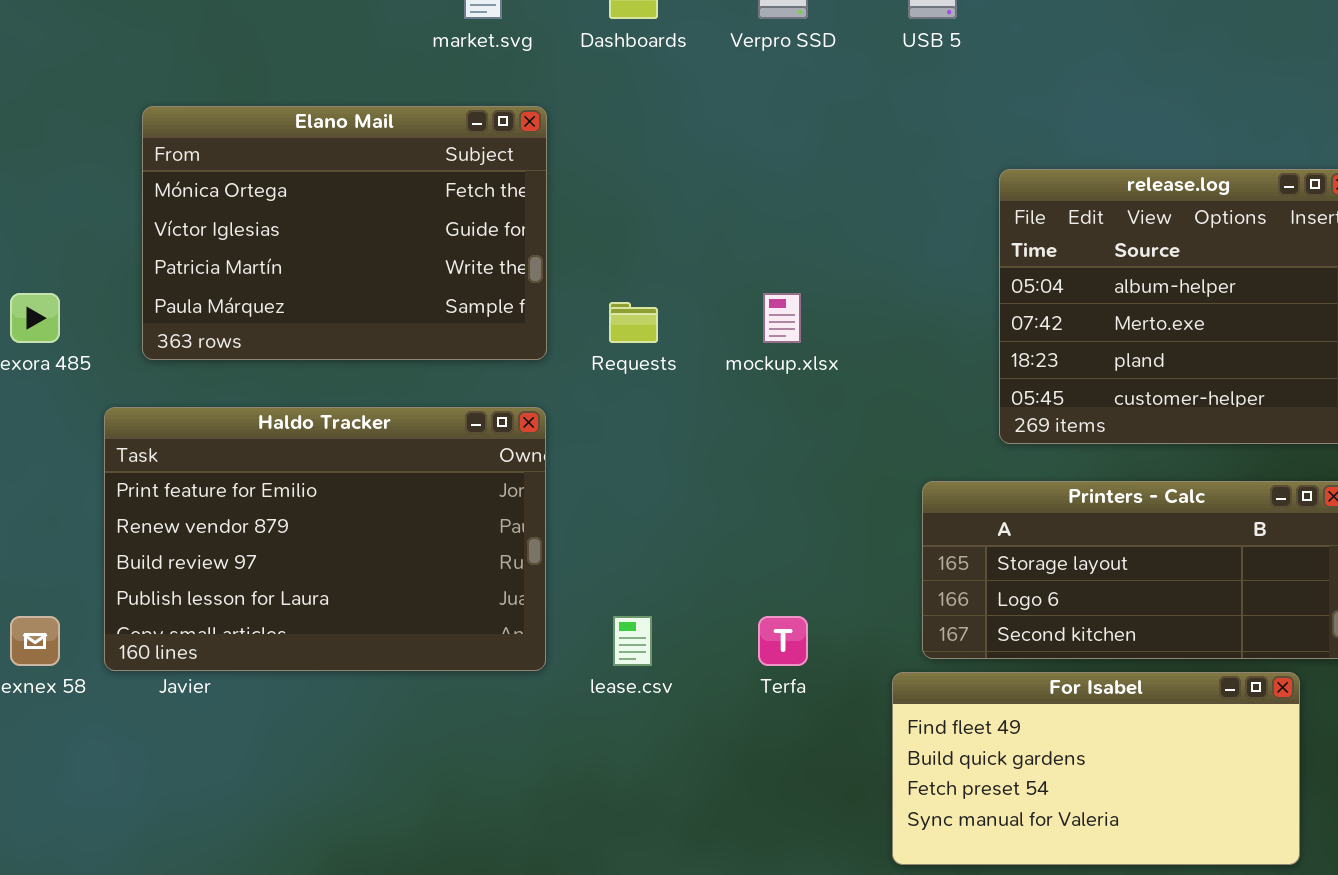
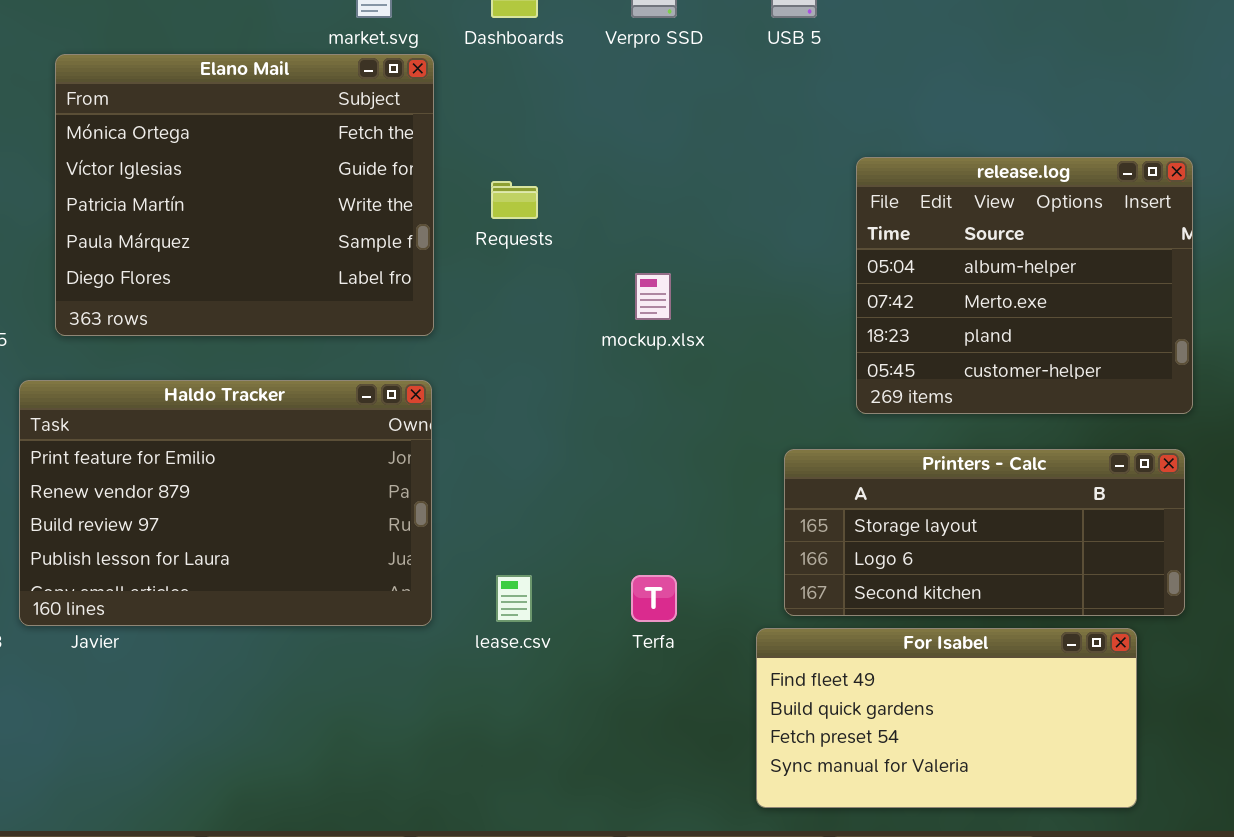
Elano Mail: [142,106,547,360] -> [55,54,434,336], resized
Requests: [609,302,658,343] -> [491,181,538,219], moved

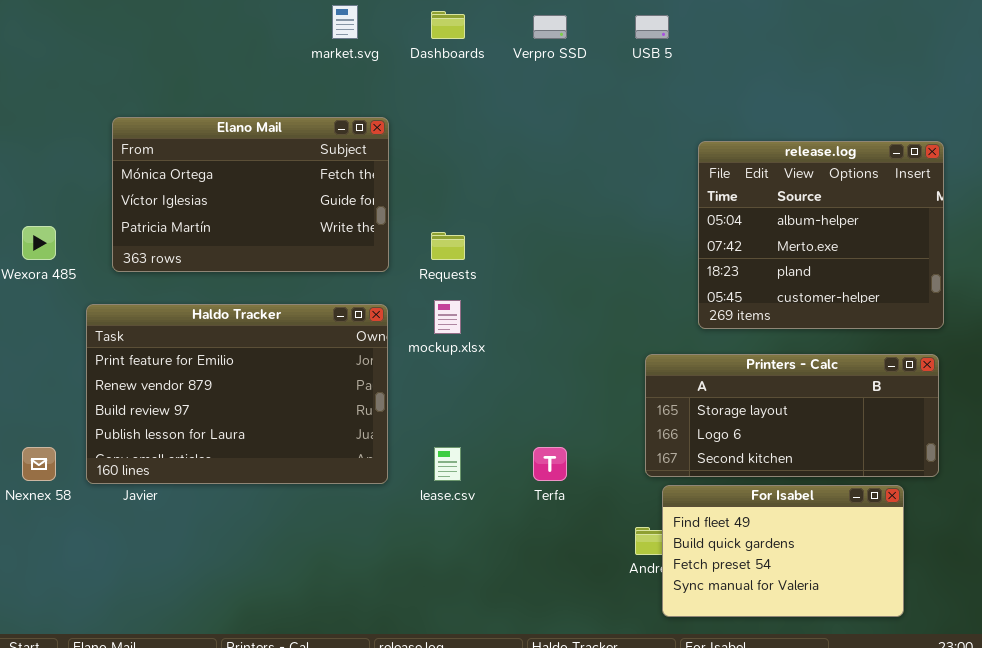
Elano Mail: [55,54,434,336] -> [112,117,389,272], resized
Requests: [491,181,538,219] -> [431,232,465,260], moved
mockup.xlsx: [635,273,671,320] -> [434,300,461,334], moved
For Isabel: [756,628,1137,808] -> [662,485,904,617], resized

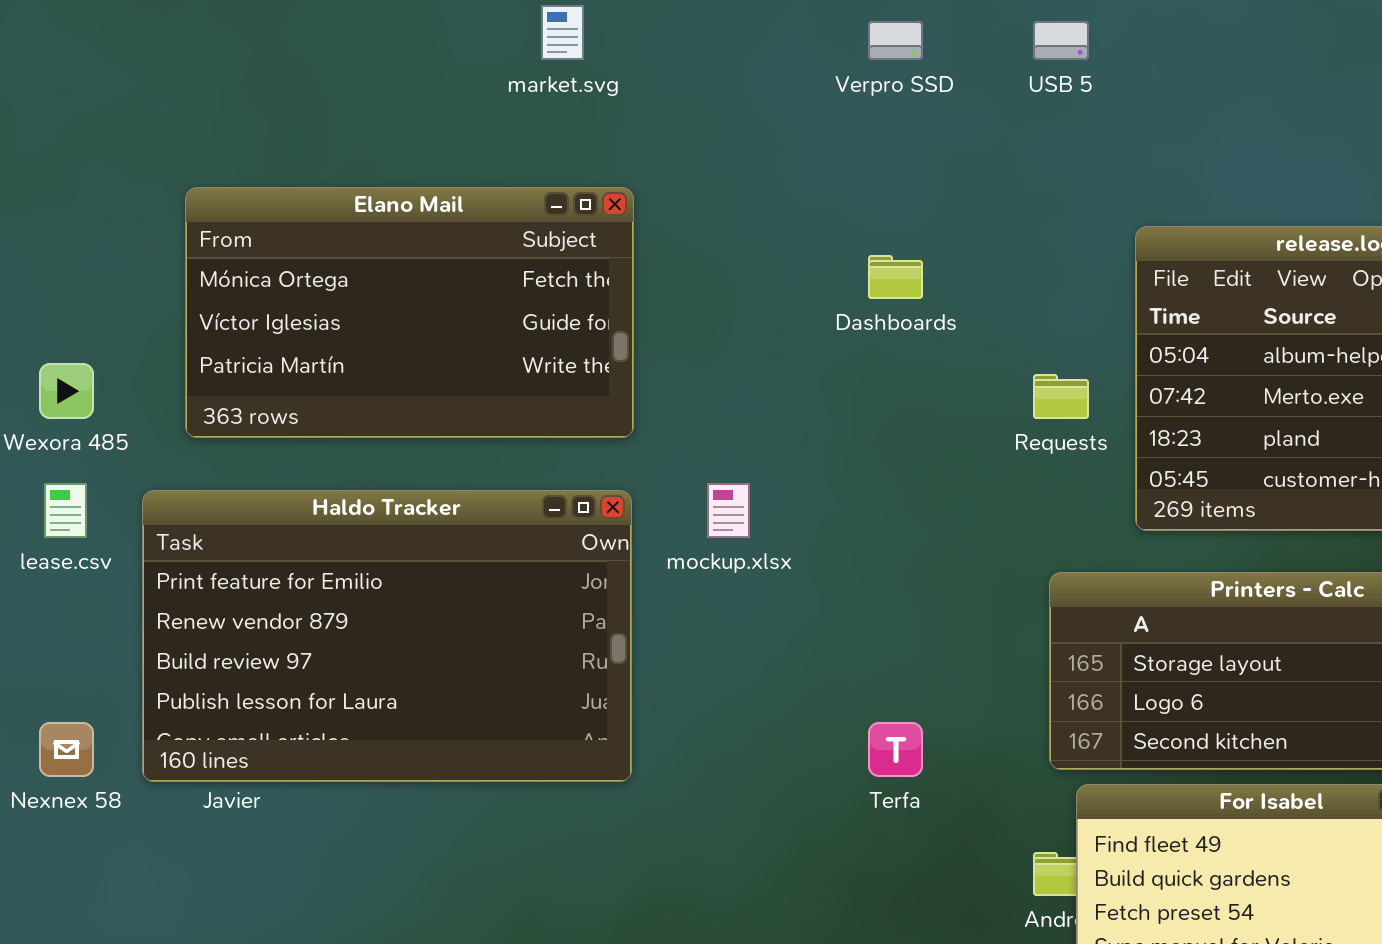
Dashboards: [431,11,465,39] -> [868,255,923,299], moved
Requests: [431,232,465,260] -> [1033,374,1089,419], moved
lease.csv: [434,447,461,481] -> [44,483,87,538], moved

